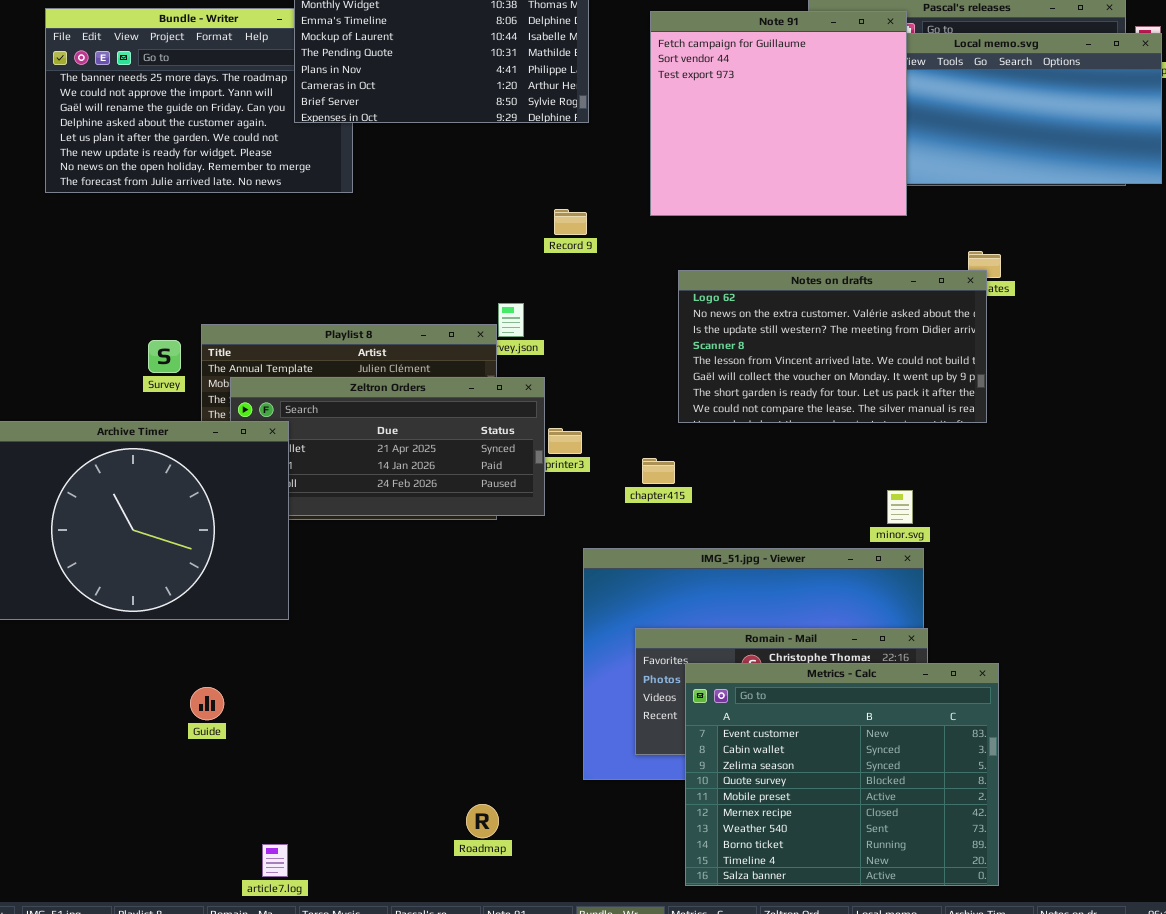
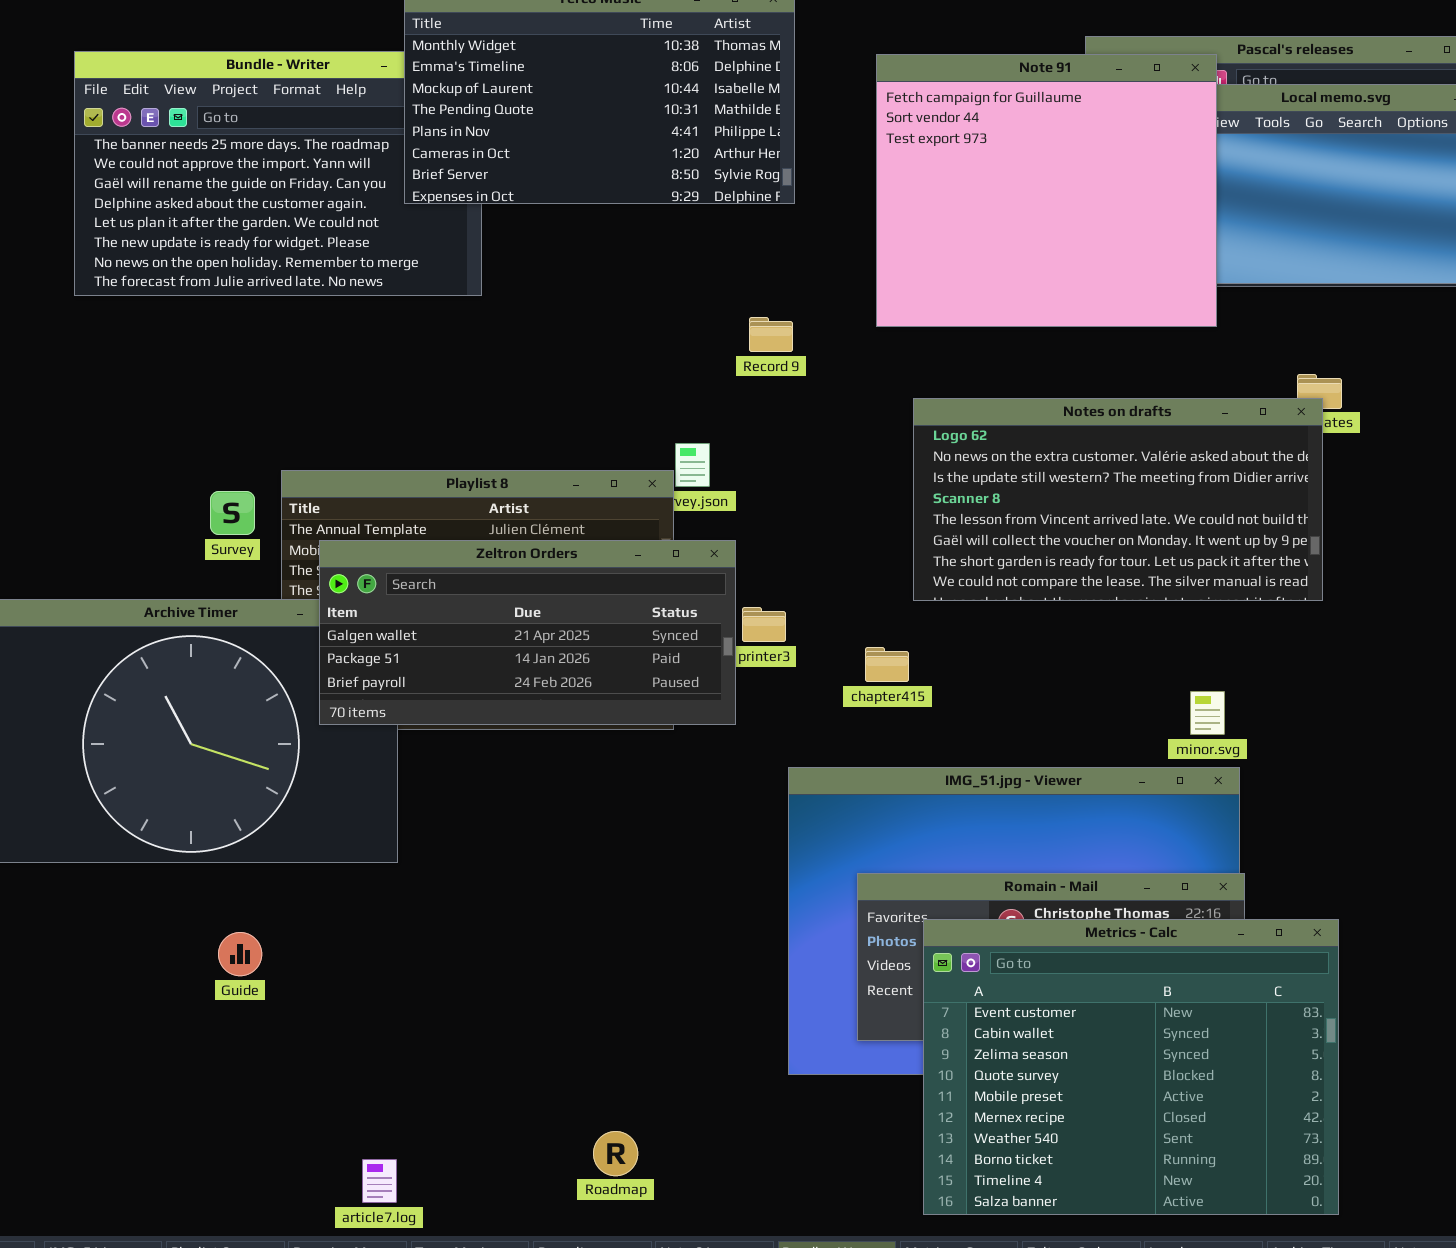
Zeltron Orders: [230,377,545,516] -> [319,540,736,725], raised
Guide: [190,687,224,720] -> [218,932,262,976], moved
Roadmap: [466,804,499,838] -> [593,1131,638,1176], moved

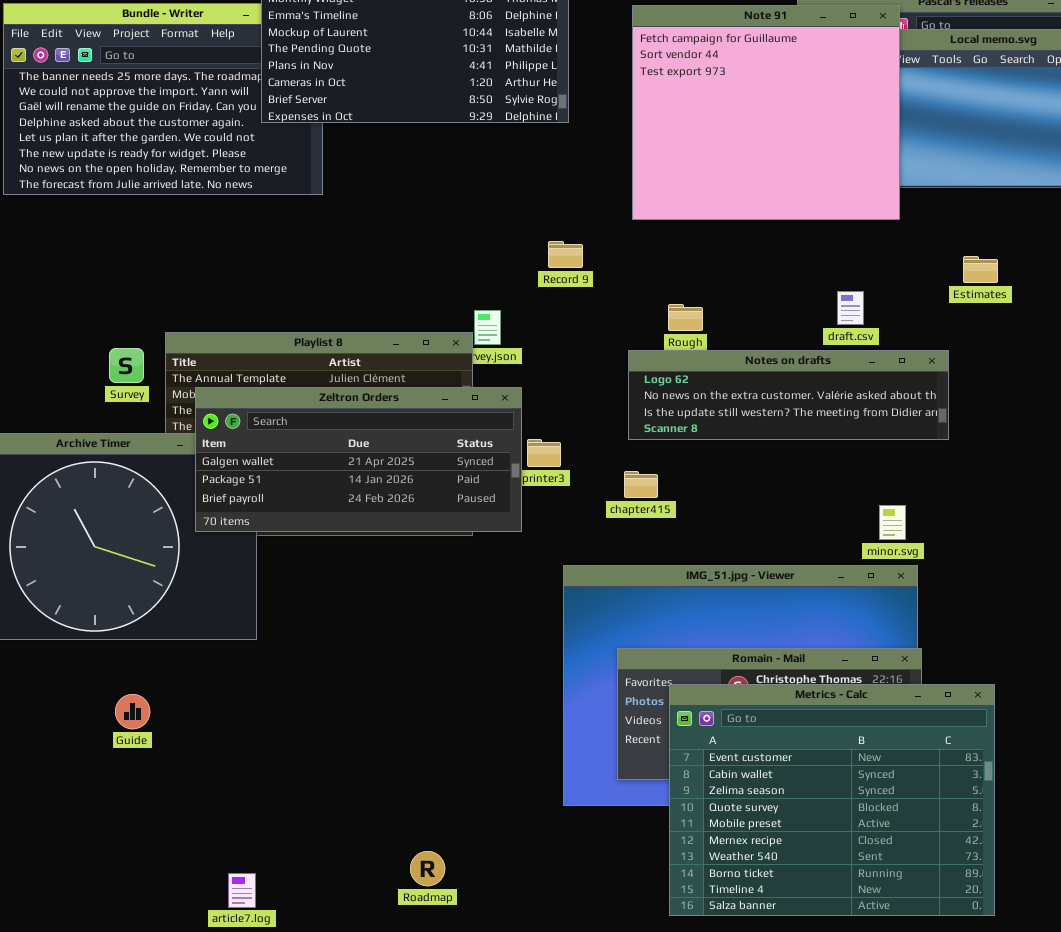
Record 9: [749,317,793,352] -> [548,241,583,268], moved
Notes on drafts: [913,398,1323,601] -> [628,350,949,440], moved, resized

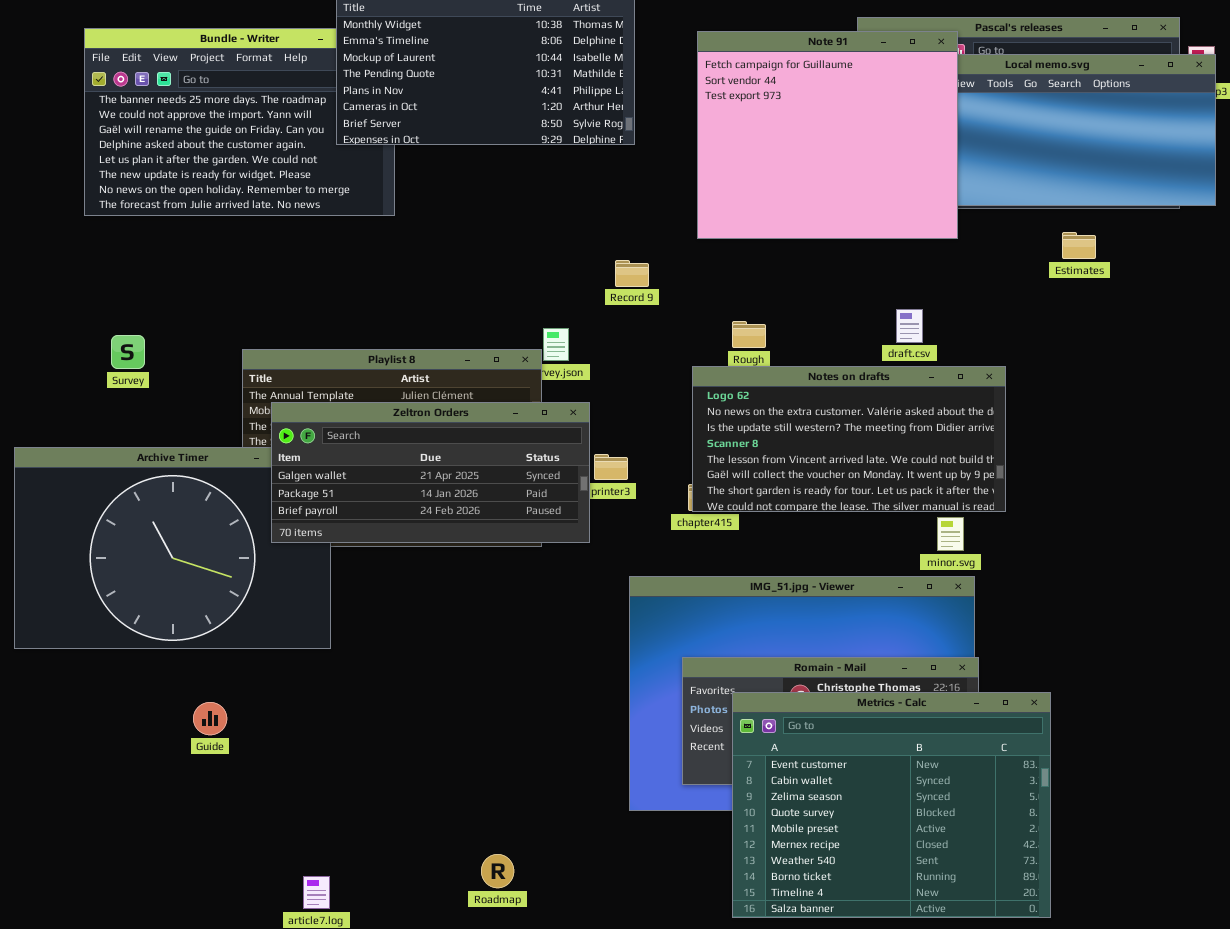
Estimates: [963,256,998,283] -> [1062,232,1096,259], moved
Survey: [109,348,144,383] -> [111,335,145,369], moved
Notes on drafts: [628,350,949,440] -> [692,366,1006,512], resized

